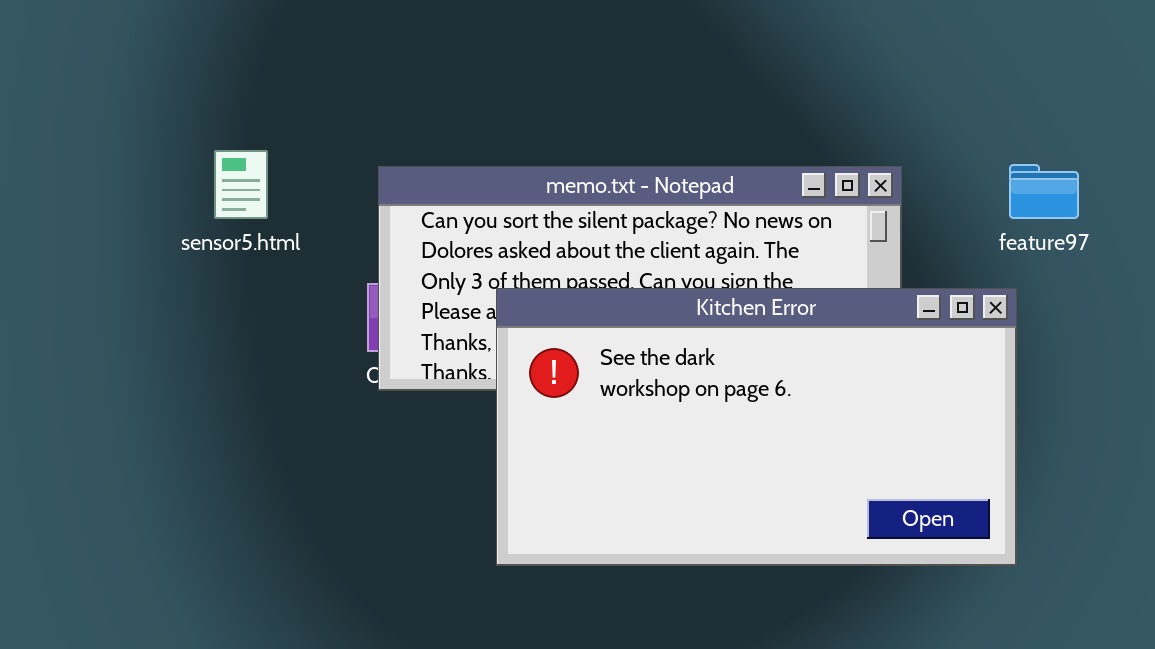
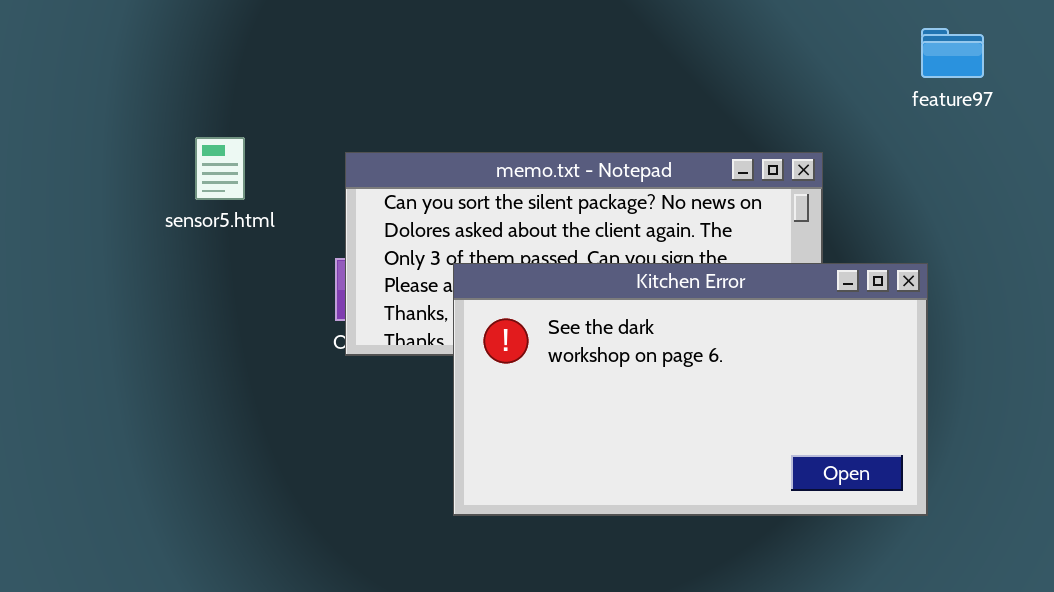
feature97: [1009,164,1079,219] -> [921,28,984,78], moved

